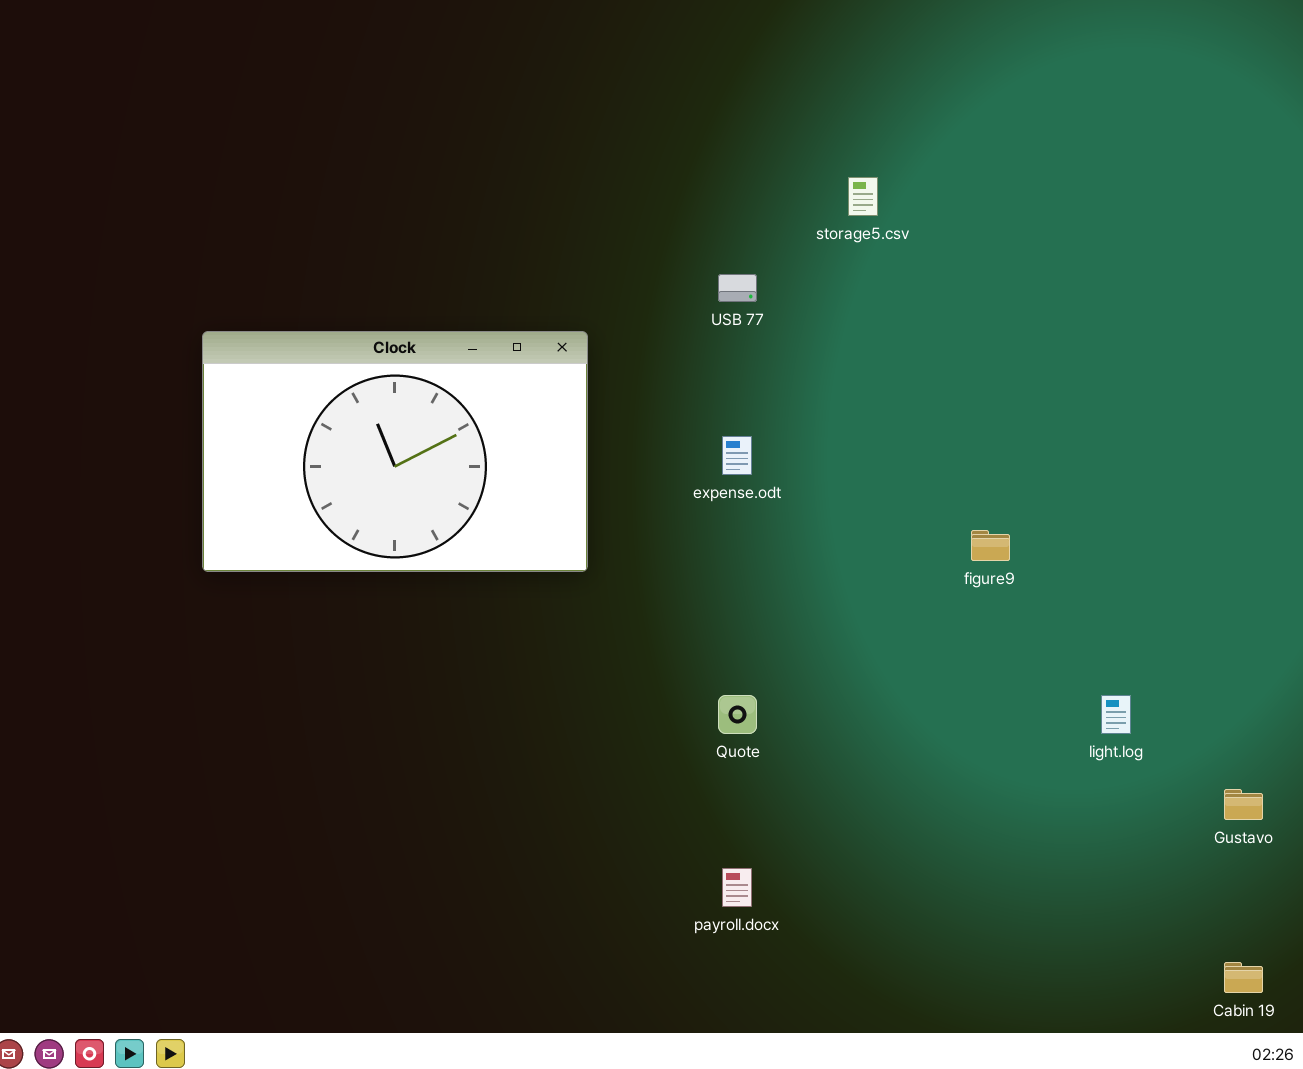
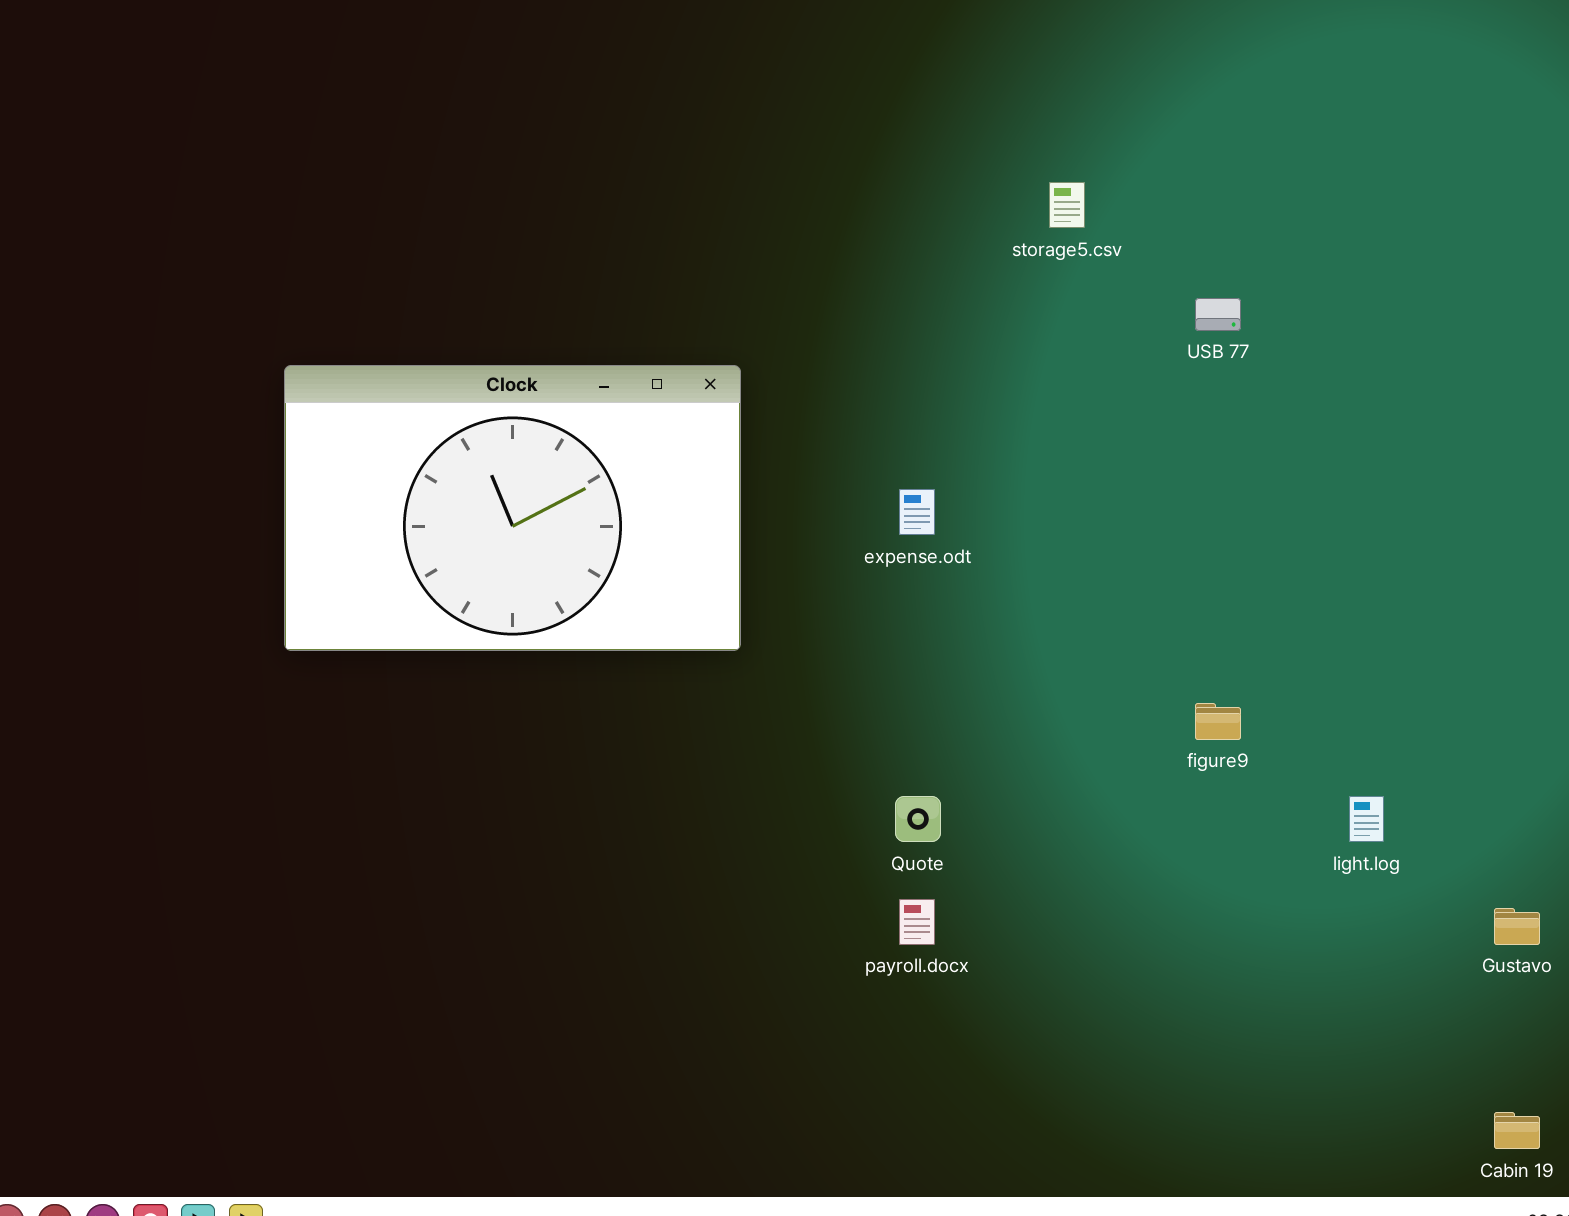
USB 77: [718,274,757,302] -> [1195,298,1241,331], moved
figure9: [971,530,1010,561] -> [1195,703,1241,740], moved
payroll.docx: [722,868,752,907] -> [899,899,935,945], moved

